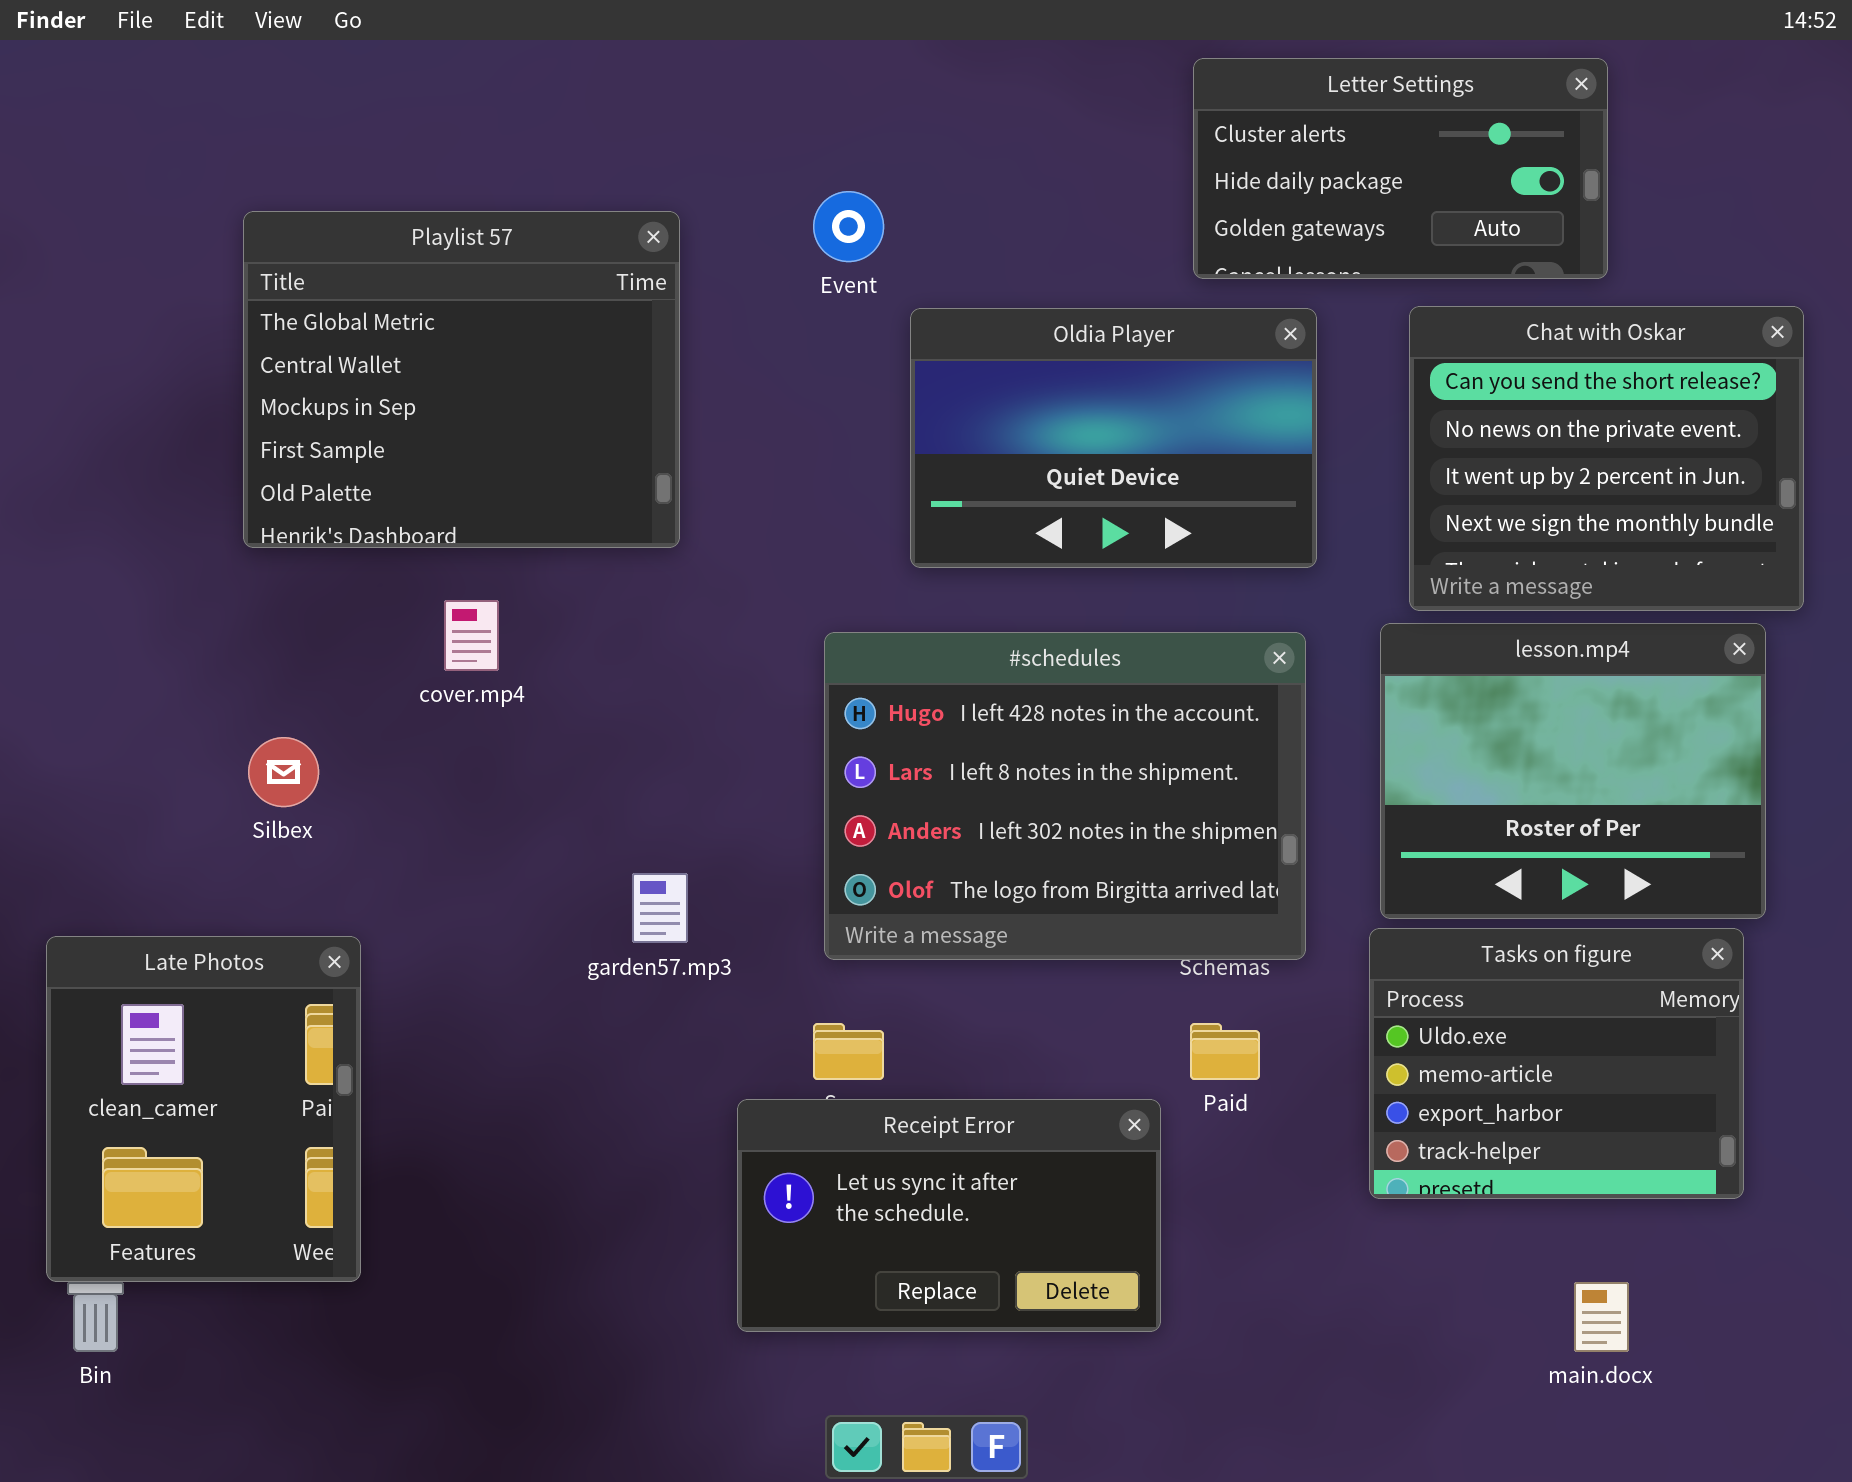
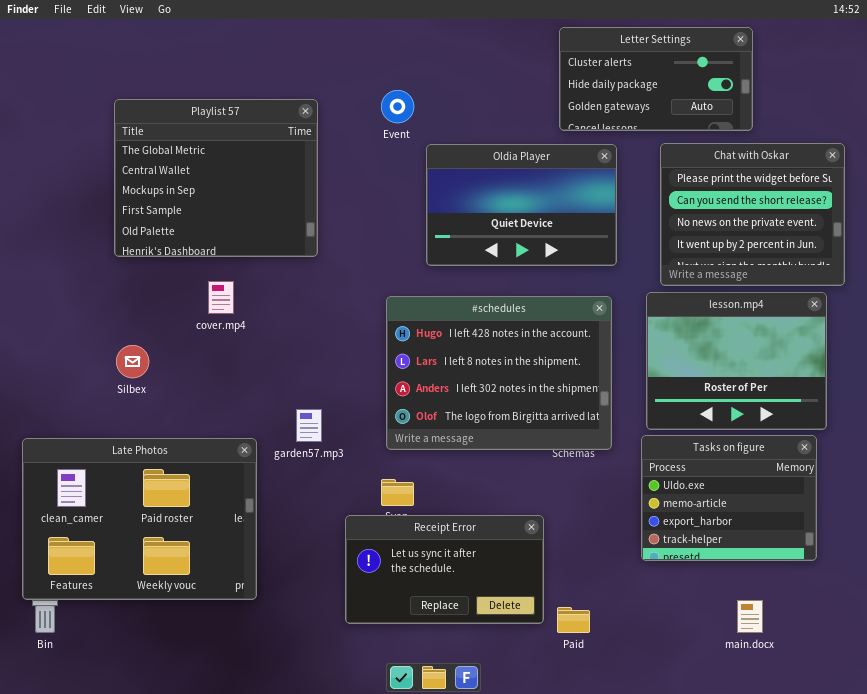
Chat with Oskar: [1409,306,1804,611] -> [660,143,845,286], scrolled up 1 row
Late Photos: [46,936,361,1282] -> [22,438,257,600], resized
Paid: [1190,1023,1260,1080] -> [557,607,590,633], moved

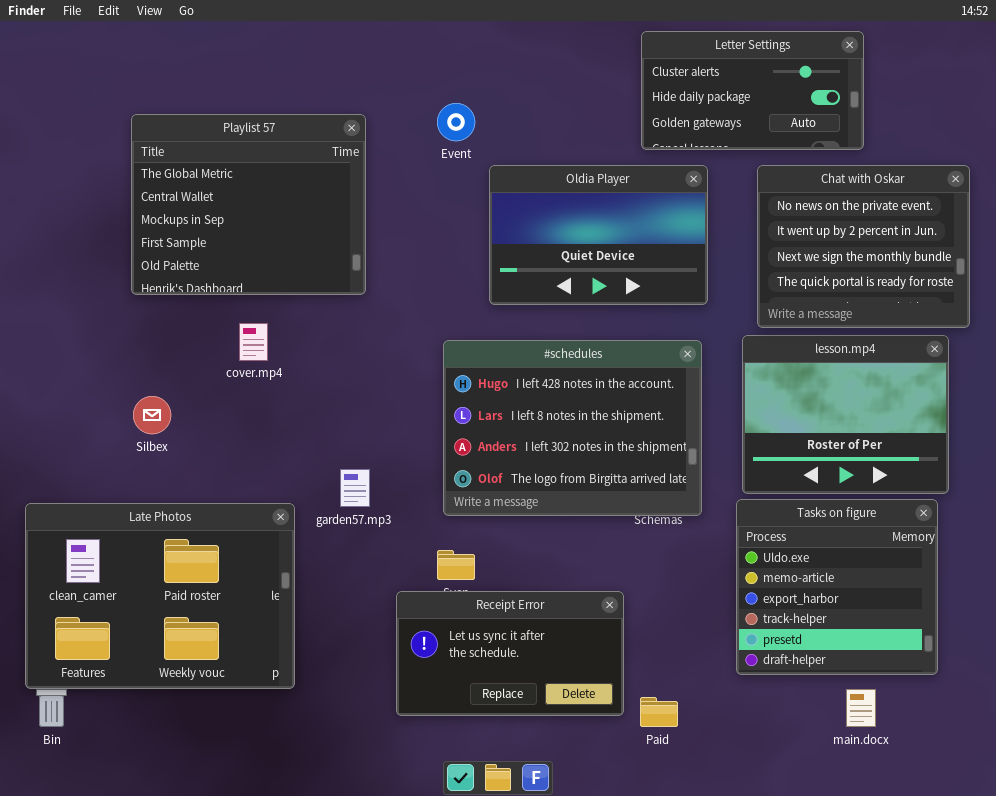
Chat with Oskar: [660,143,845,286] -> [757,165,970,328], scrolled down 2 rows
Tasks on figure: [641,435,817,561] -> [736,499,938,675], resized

